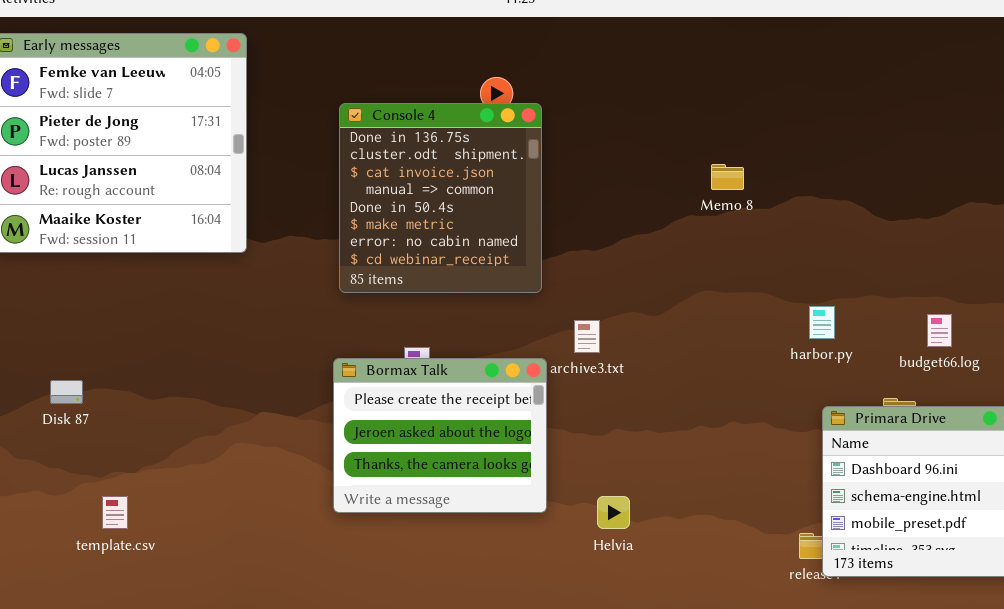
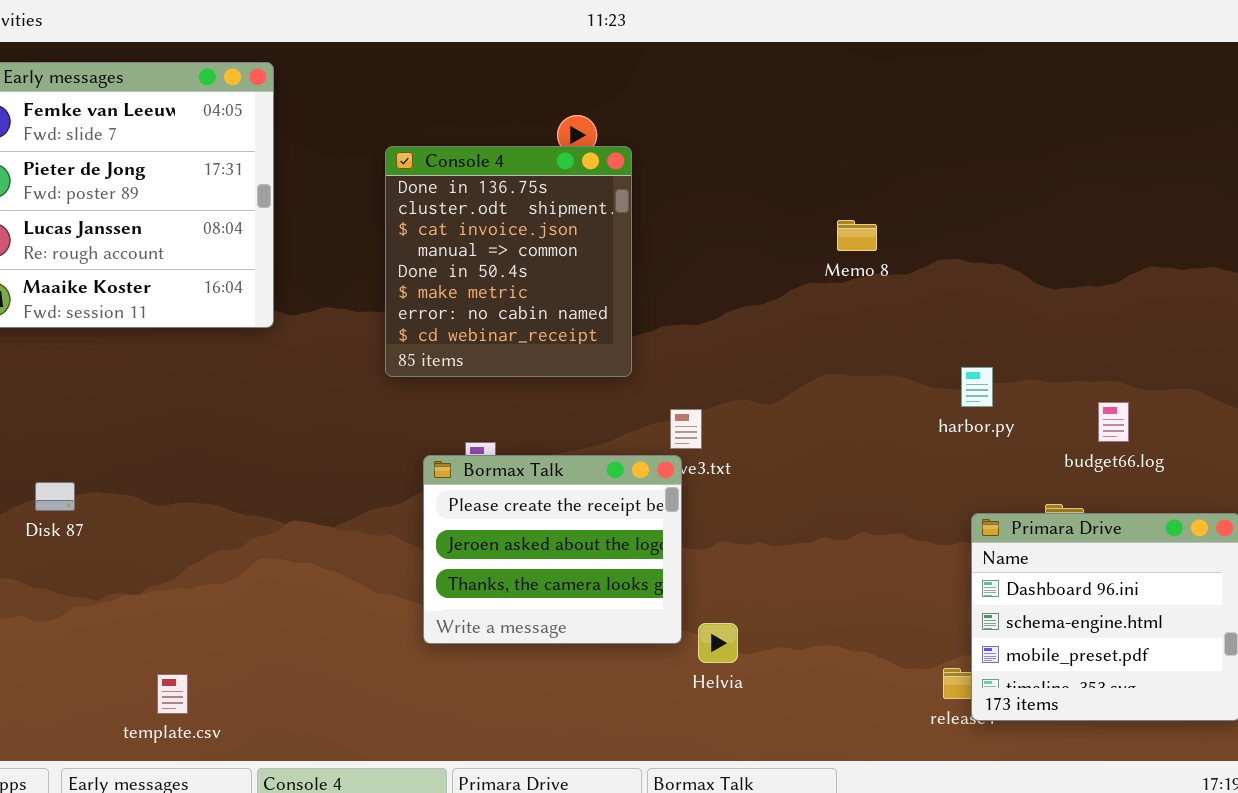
harbor.py: [809,306,835,339] -> [961,367,993,407], moved
Bormax Talk: [333,358,547,513] -> [423,455,682,644], moved
template.csv: [102,496,128,529] -> [157,674,188,714], moved

